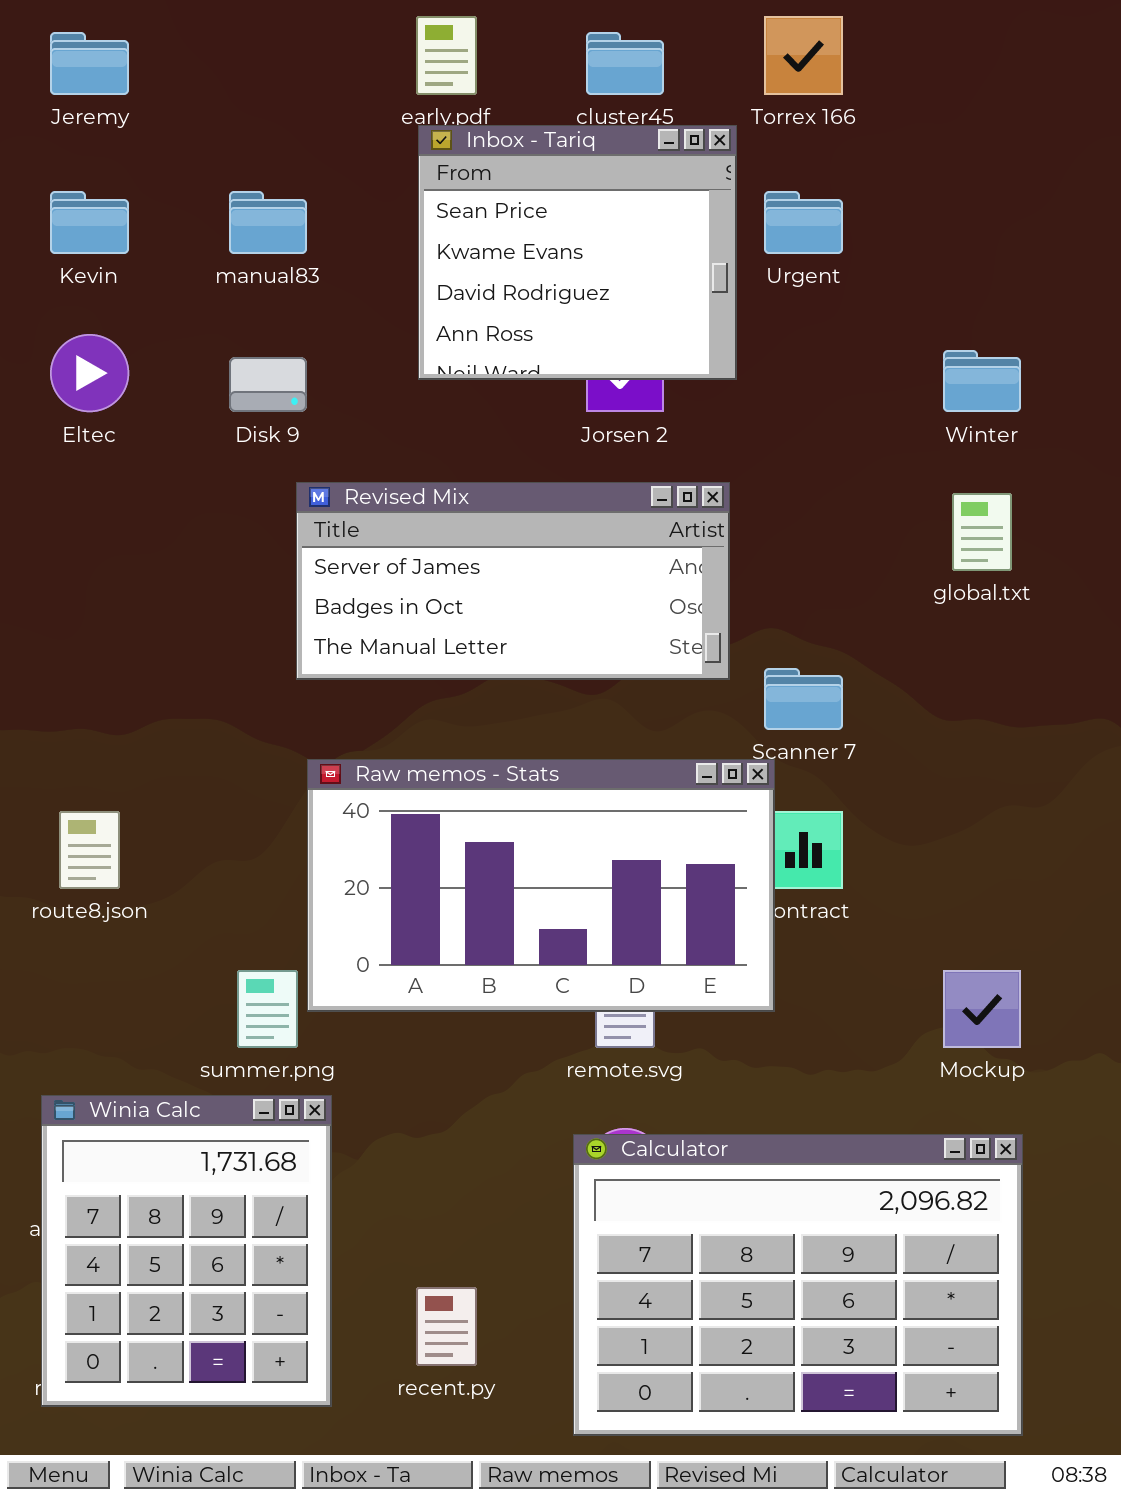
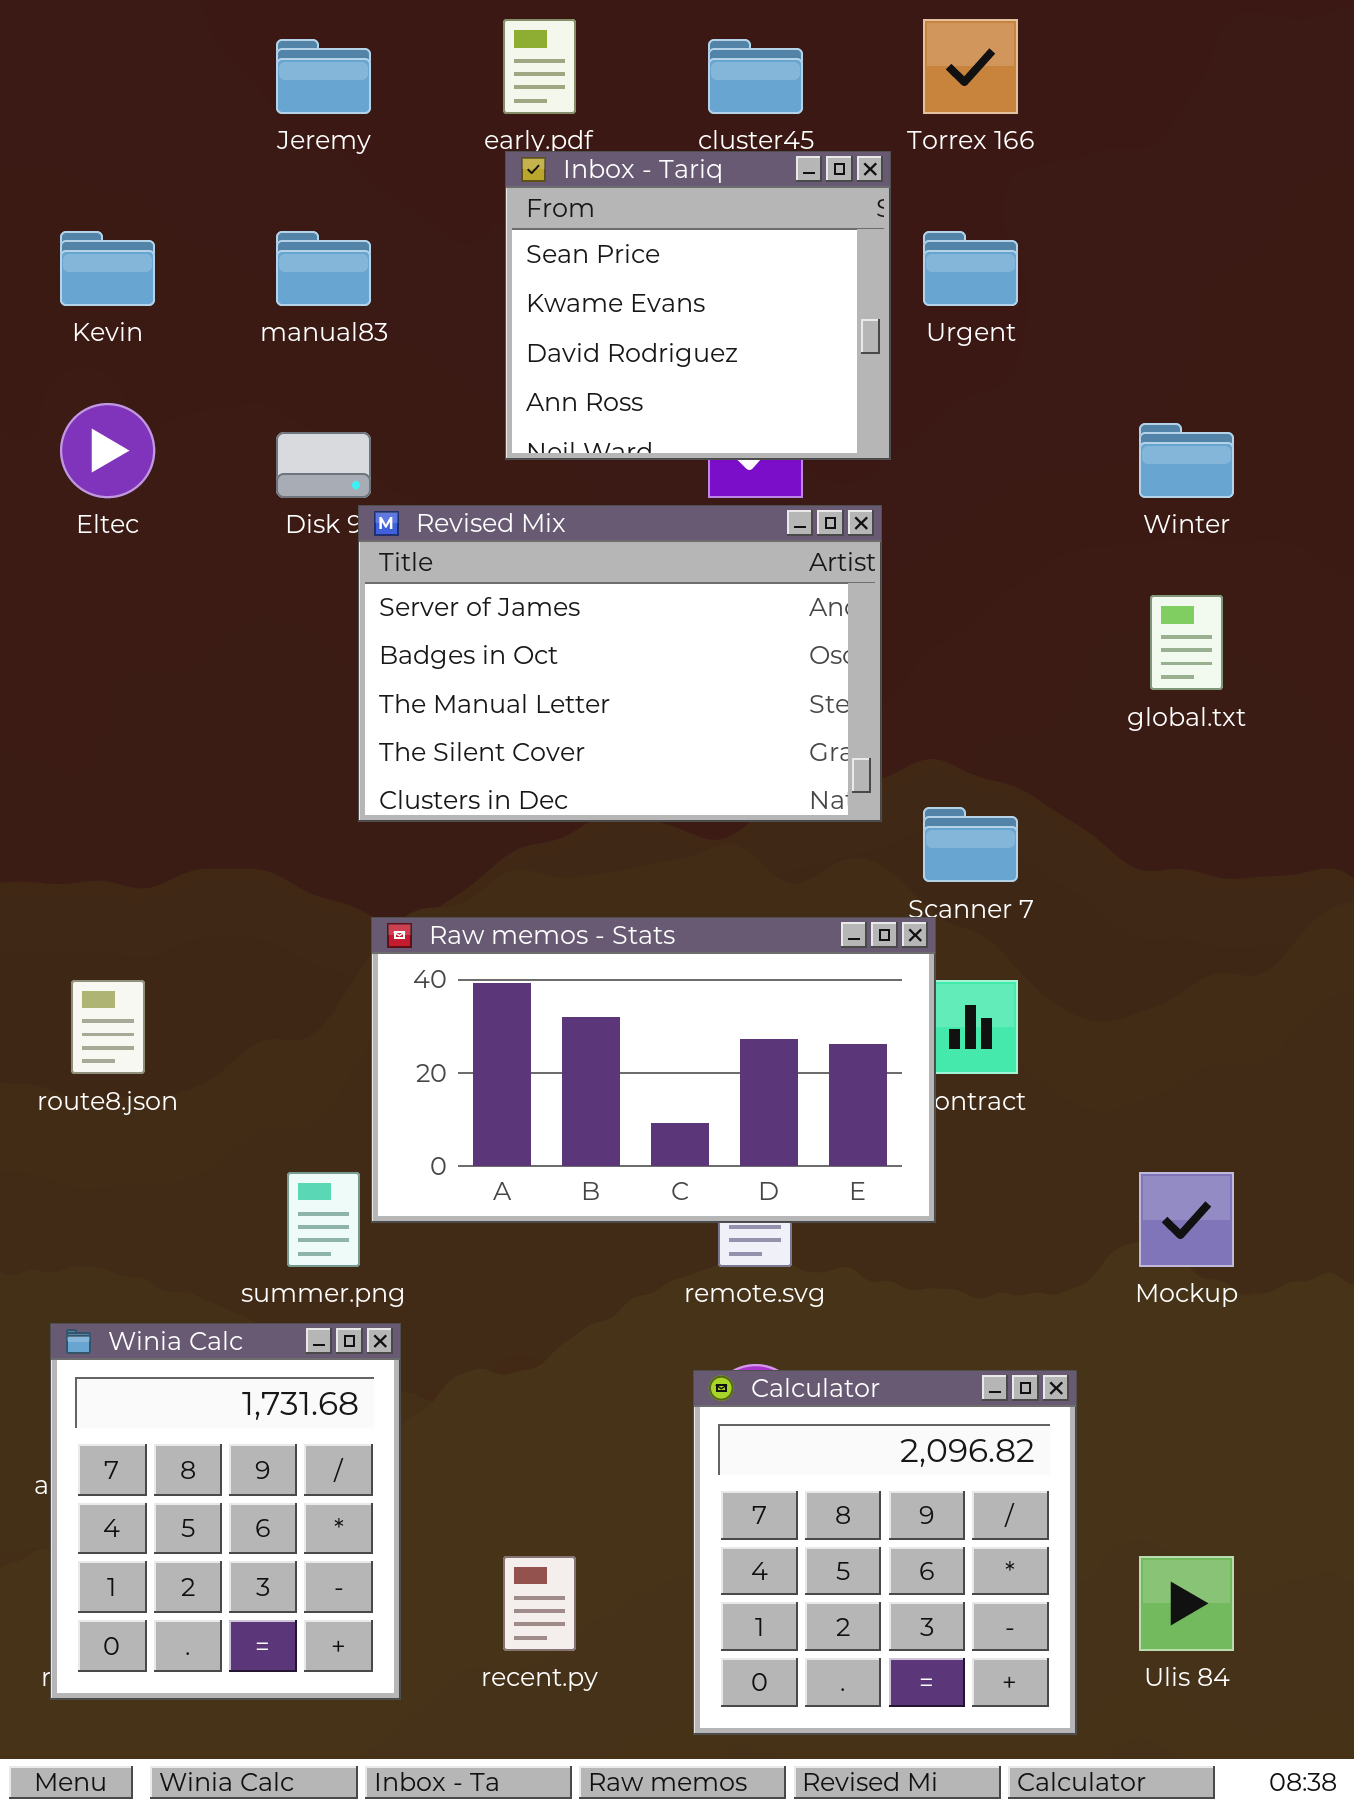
Jeremy: [50,32,129,95] -> [276,39,371,114], moved
Revised Mix: [296,482,730,680] -> [358,505,882,822], resized
Calculator: [573,1134,1023,1436] -> [693,1370,1077,1735], resized

